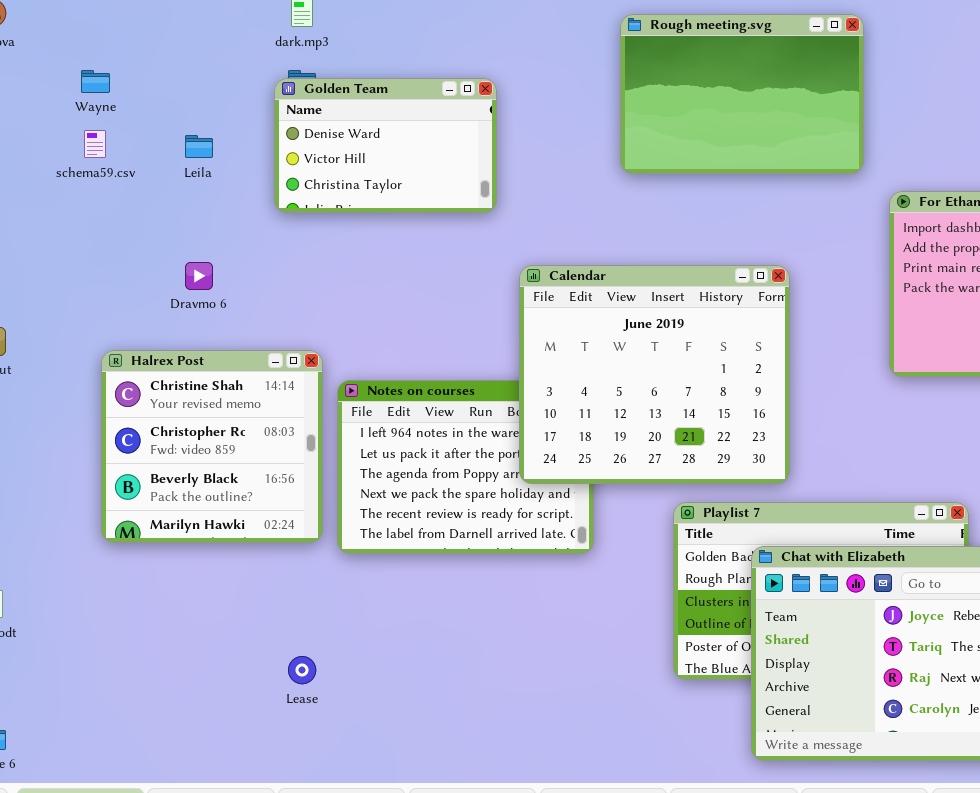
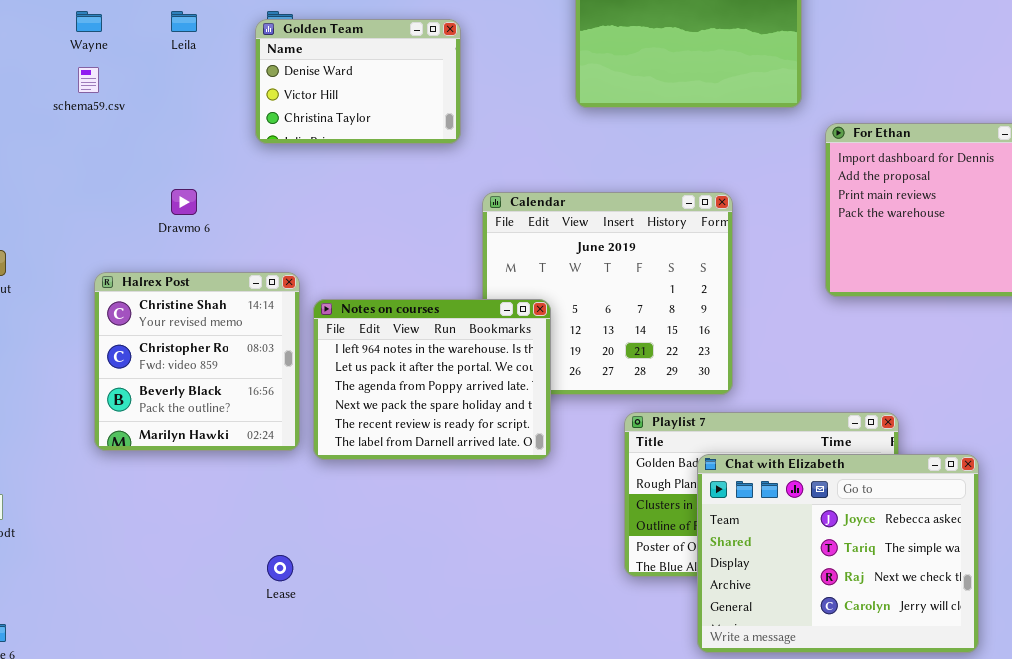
Leila: [185,135,213,158] -> [171,11,197,32], moved
Notes on courses: [337,380,594,554] -> [313,299,551,460], raised

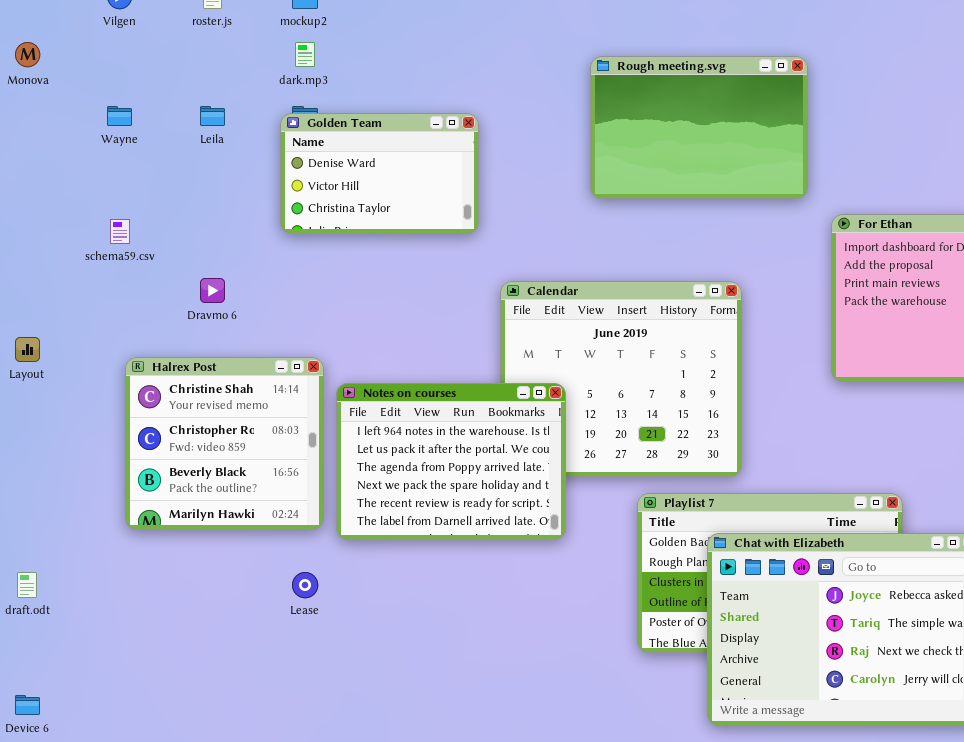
schema59.csv: [78,67,99,93] -> [110,219,130,244], moved
Lease: [267,555,293,581] -> [292,572,318,598], moved

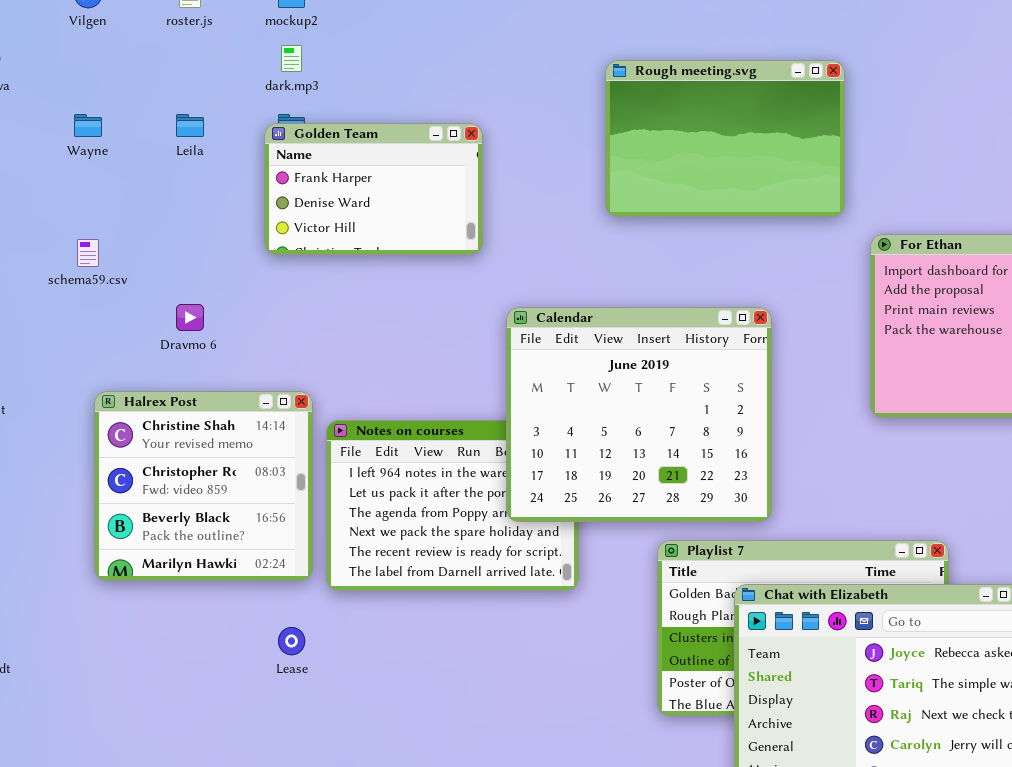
Golden Team: [280,113,479,234] -> [264,123,483,255], scrolled up 1 row
Calendar: [500,281,742,477] -> [506,307,772,522], raised

